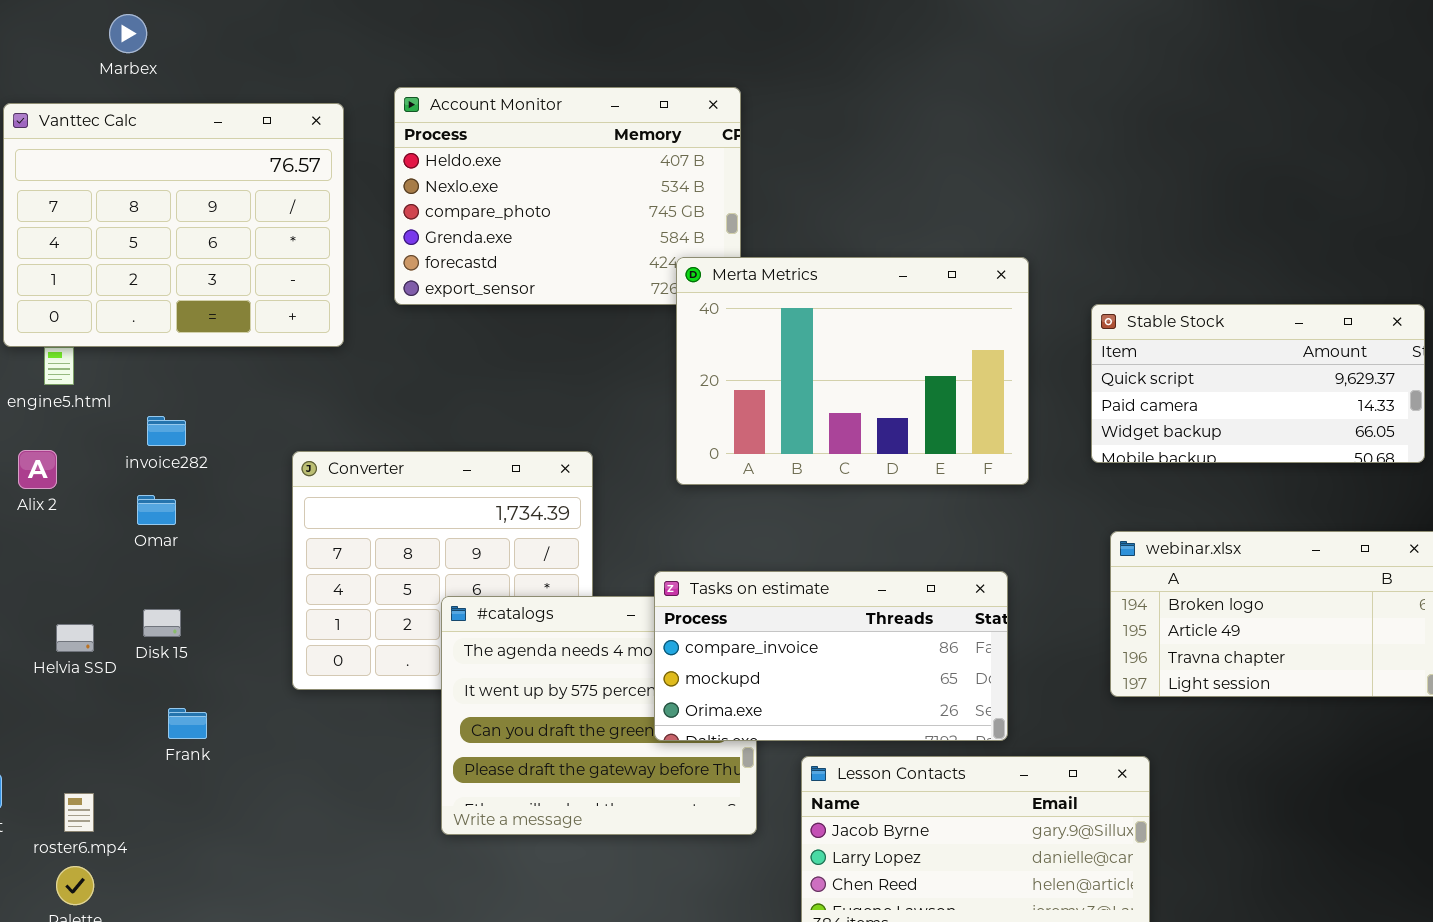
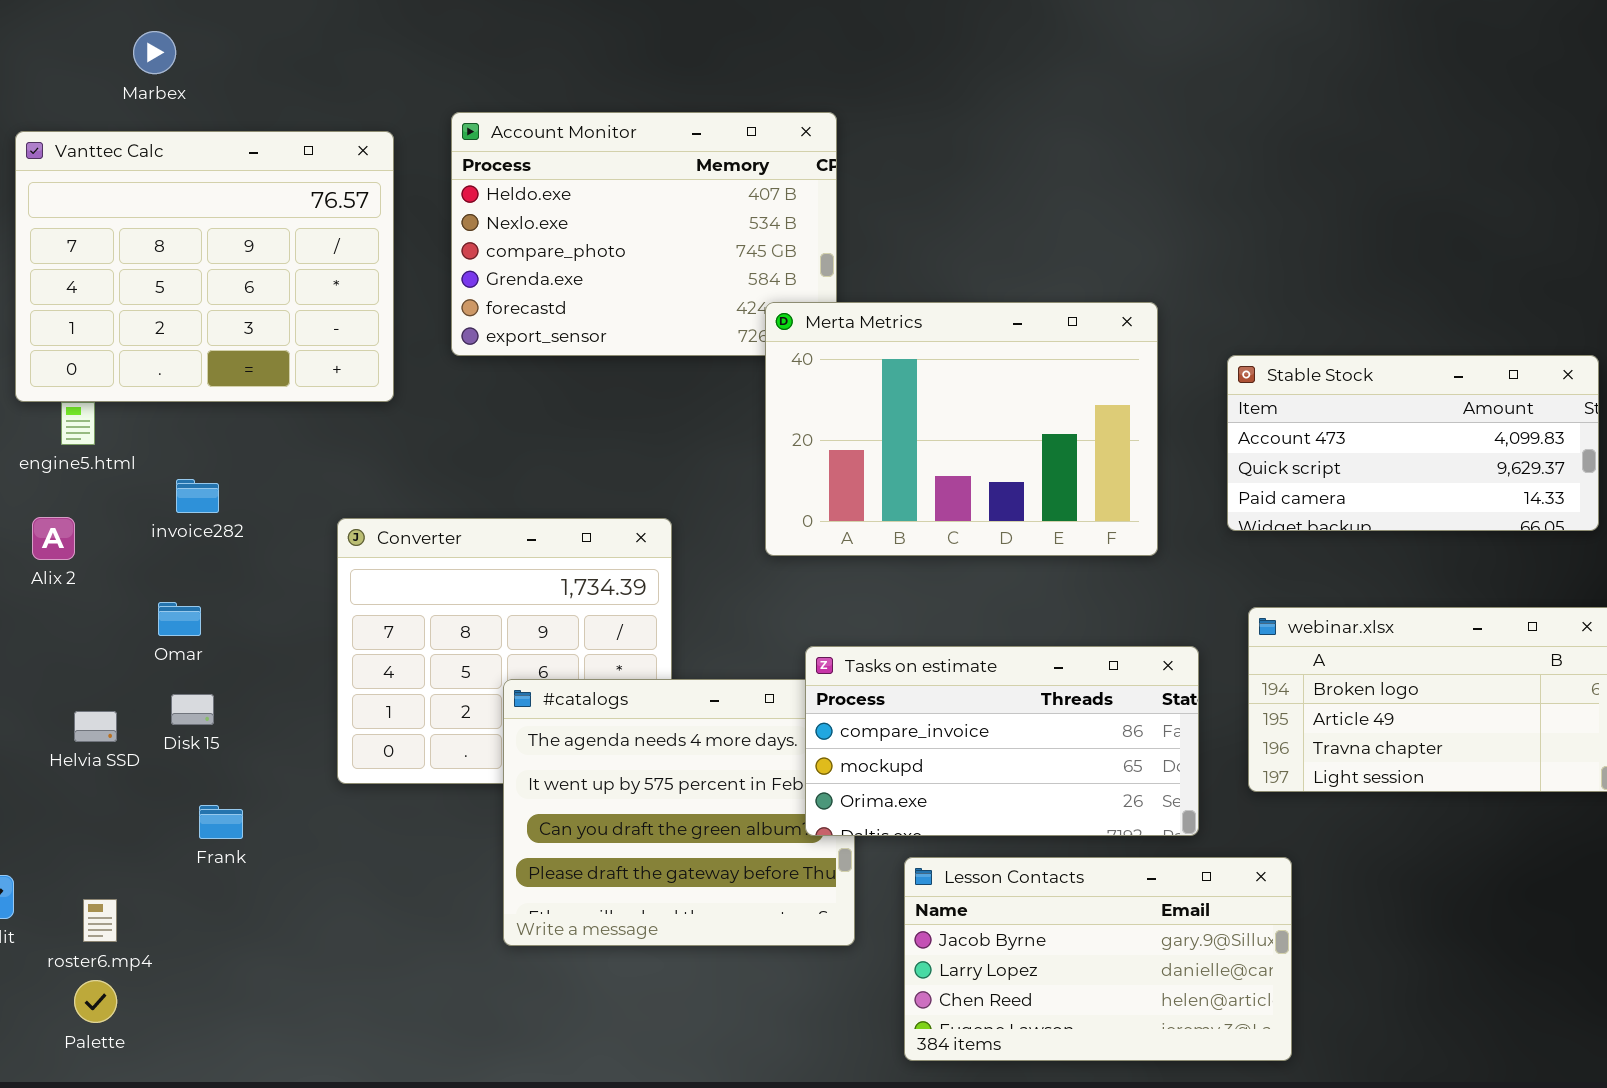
Stable Stock: [1091,304,1425,463] -> [1227,355,1599,531], scrolled up 1 row
Omar: [137,495,176,525] -> [158,602,201,636], moved
Tasks on estimate: [654,571,1008,741] -> [805,646,1199,836], moved

